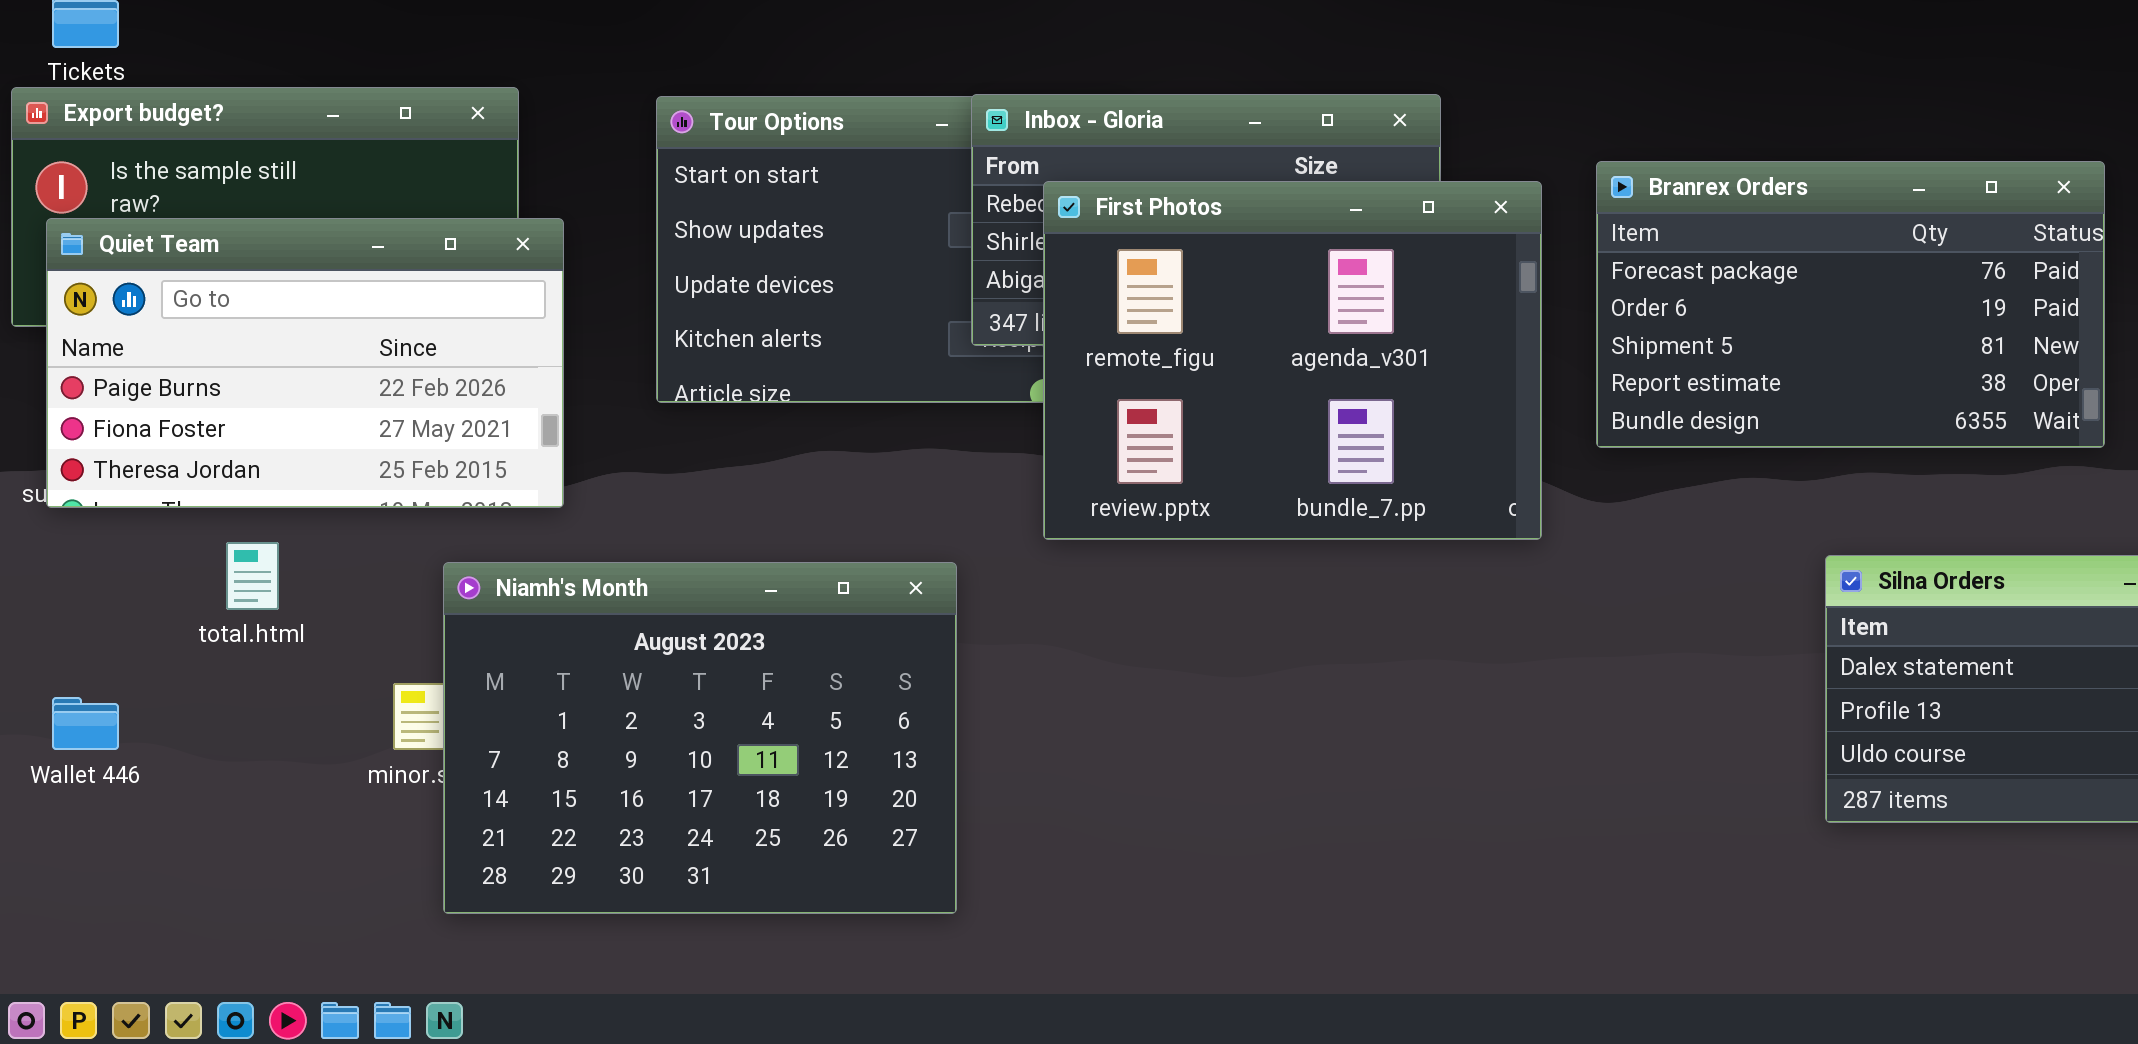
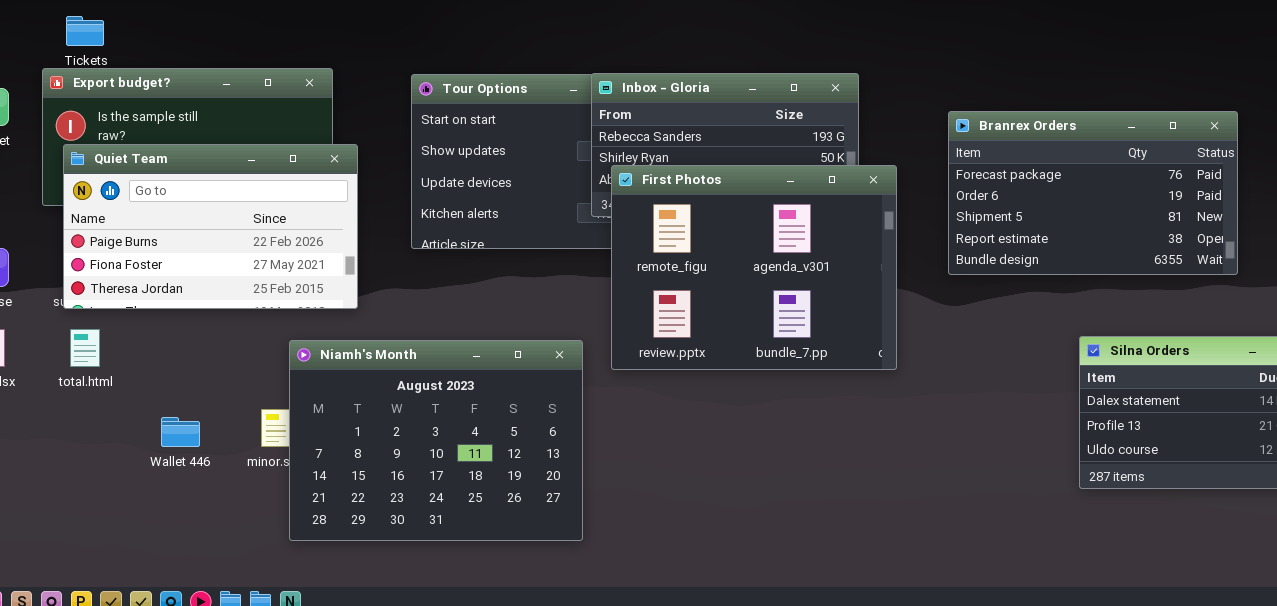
First Photos: [1043,181,1542,540] -> [611,165,897,370], moved
total.html: [226,542,279,610] -> [70,329,100,367], moved
Wallet 446: [52,697,119,750] -> [161,417,200,447], moved

